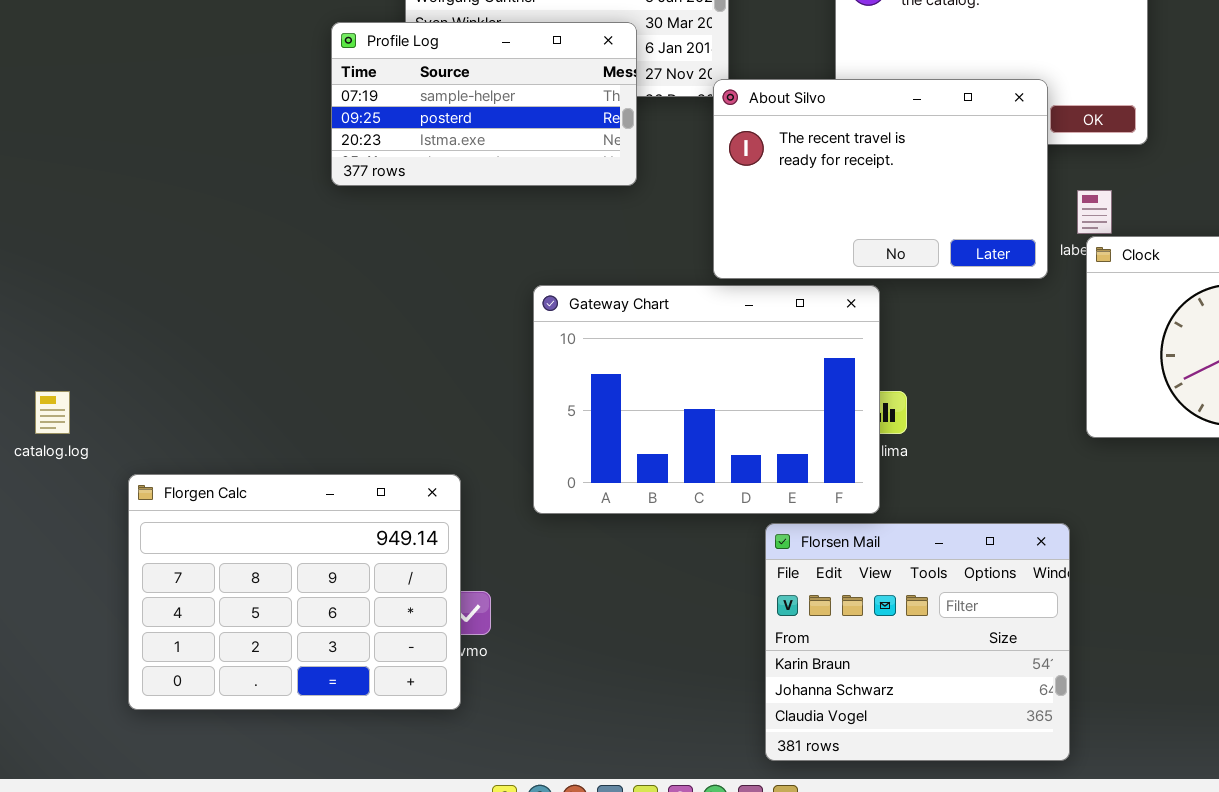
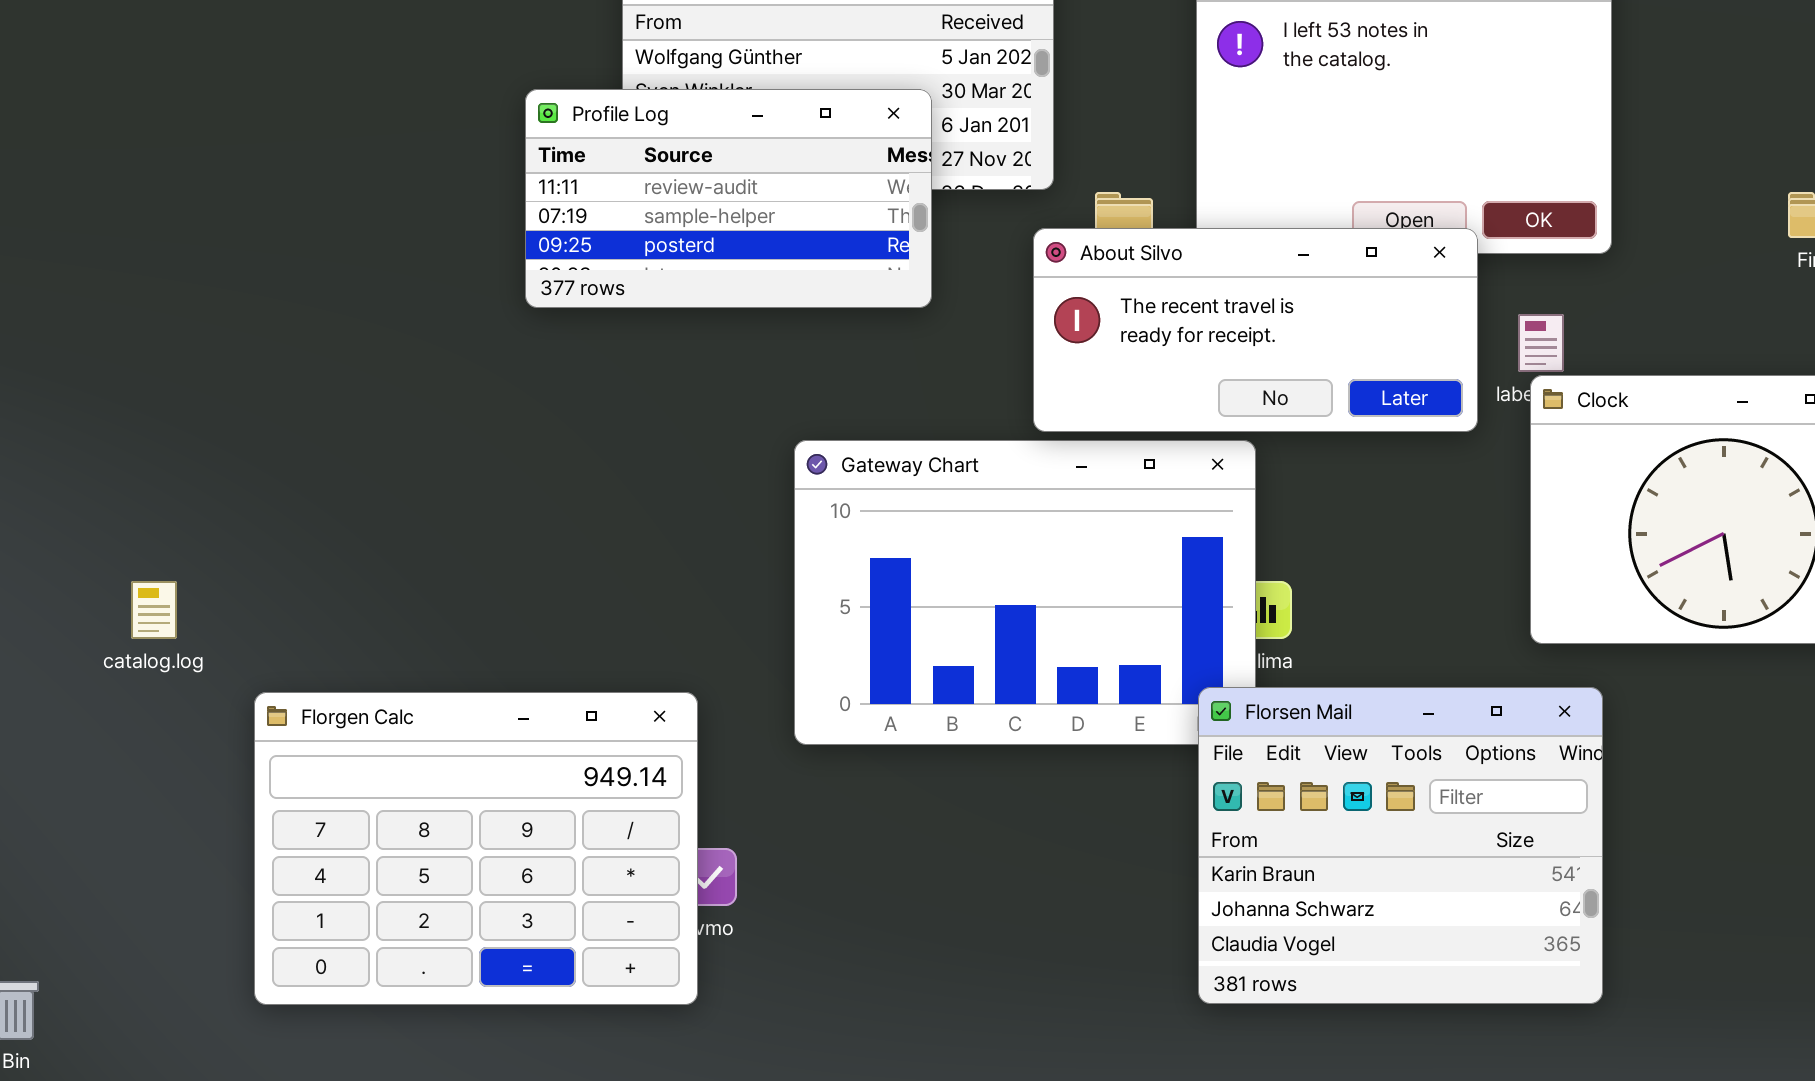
Profile Log: [331,22,637,186] -> [525,89,932,308], scrolled up 1 row
About Silvo: [713,79,1048,279] -> [1033,228,1478,432], resized
Florsen Mail: [765,523,1070,761] -> [1198,687,1603,1004], moved

